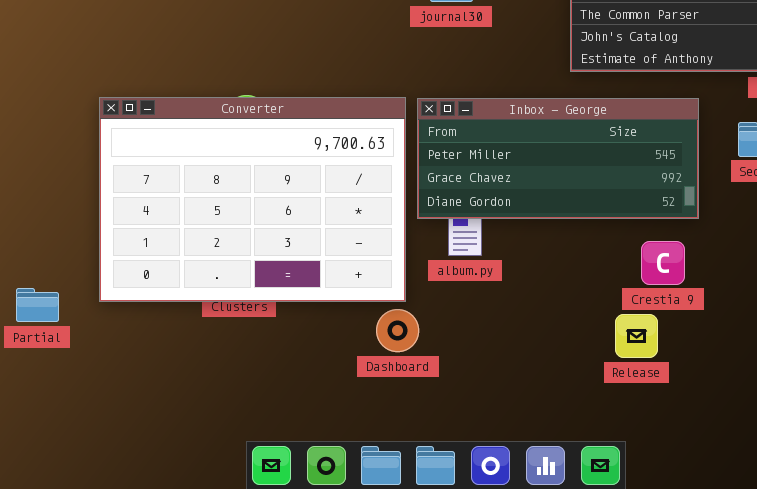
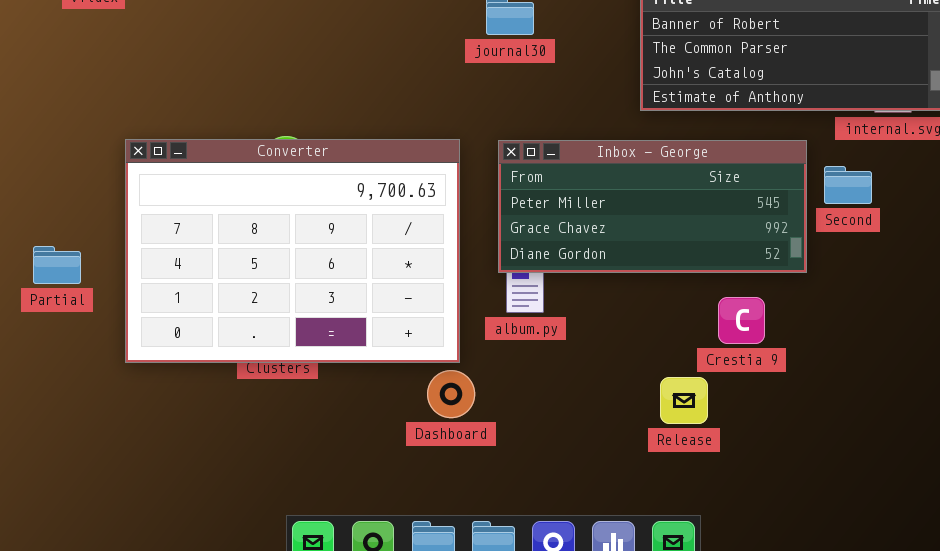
Inbox - George: [417,98,699,219] -> [498,140,807,273], moved
Partial: [16,288,59,322] -> [33,246,81,284], moved
Release: [615,314,658,358] -> [660,377,708,424], moved

